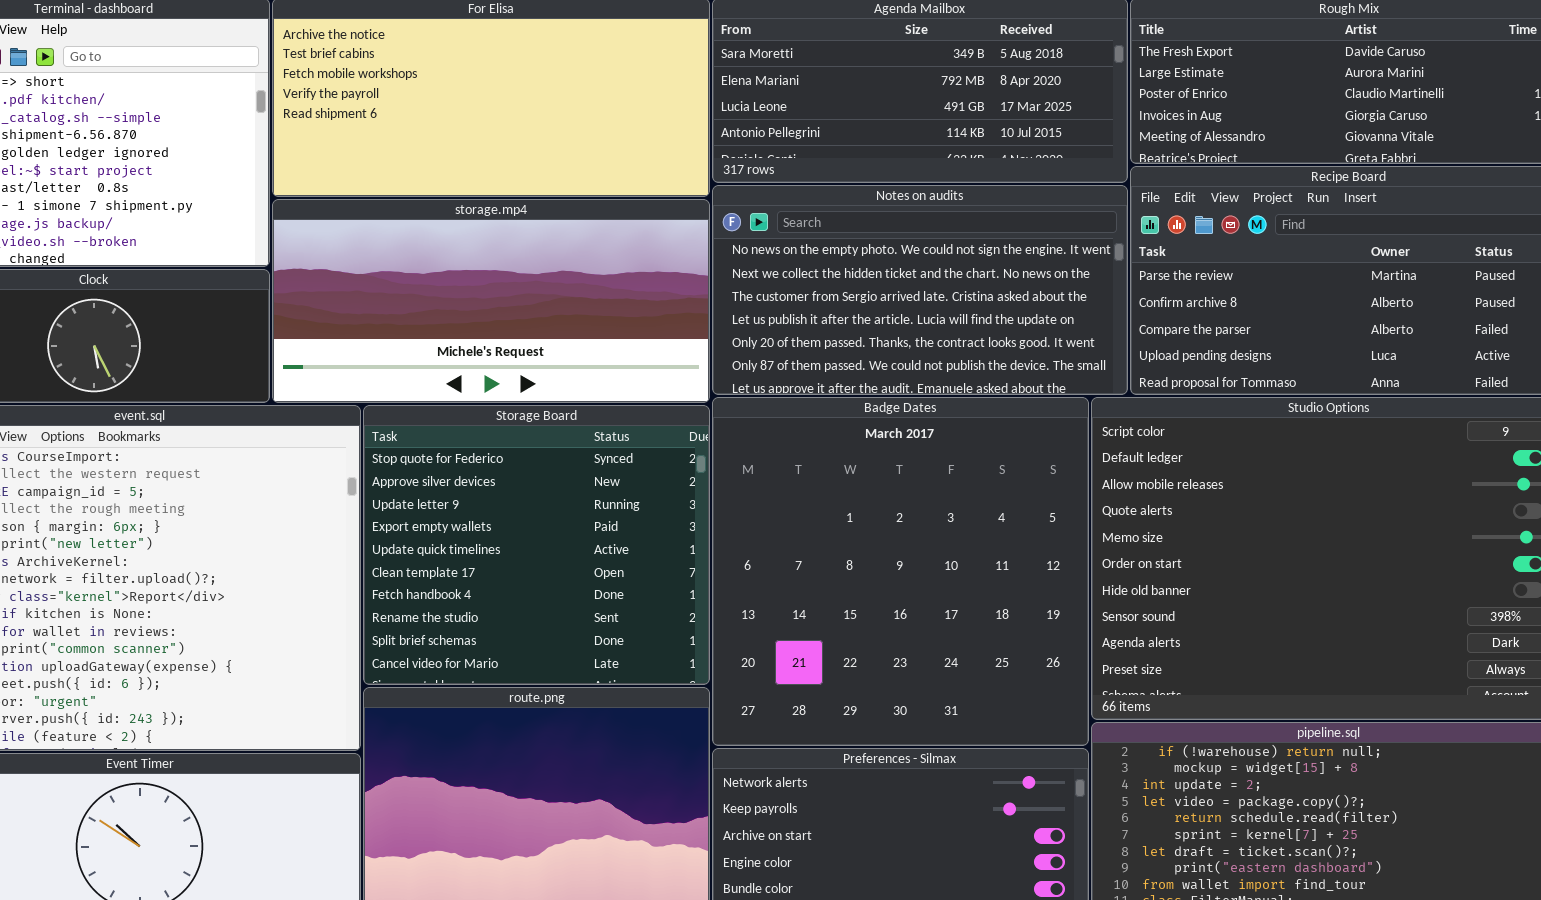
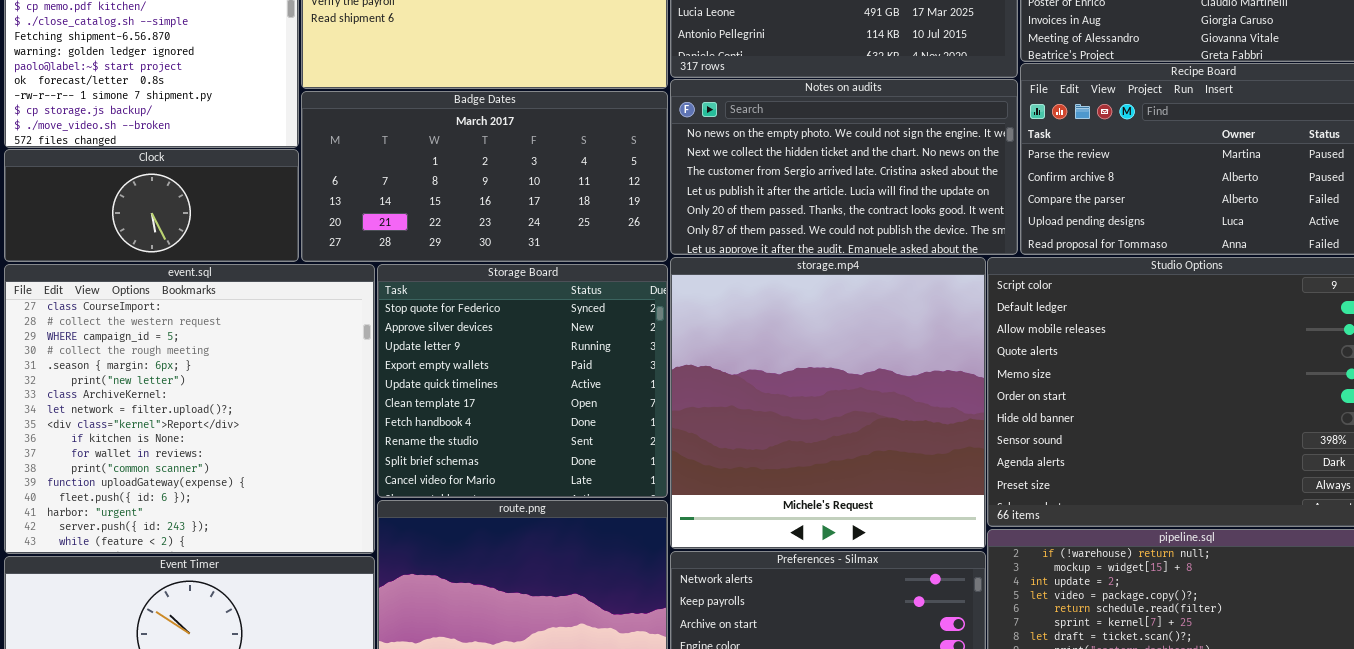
storage.mp4: [272,199,710,403] -> [670,257,986,549], moved, resized
Badge Dates: [712,397,1089,746] -> [301,91,668,262], moved, resized

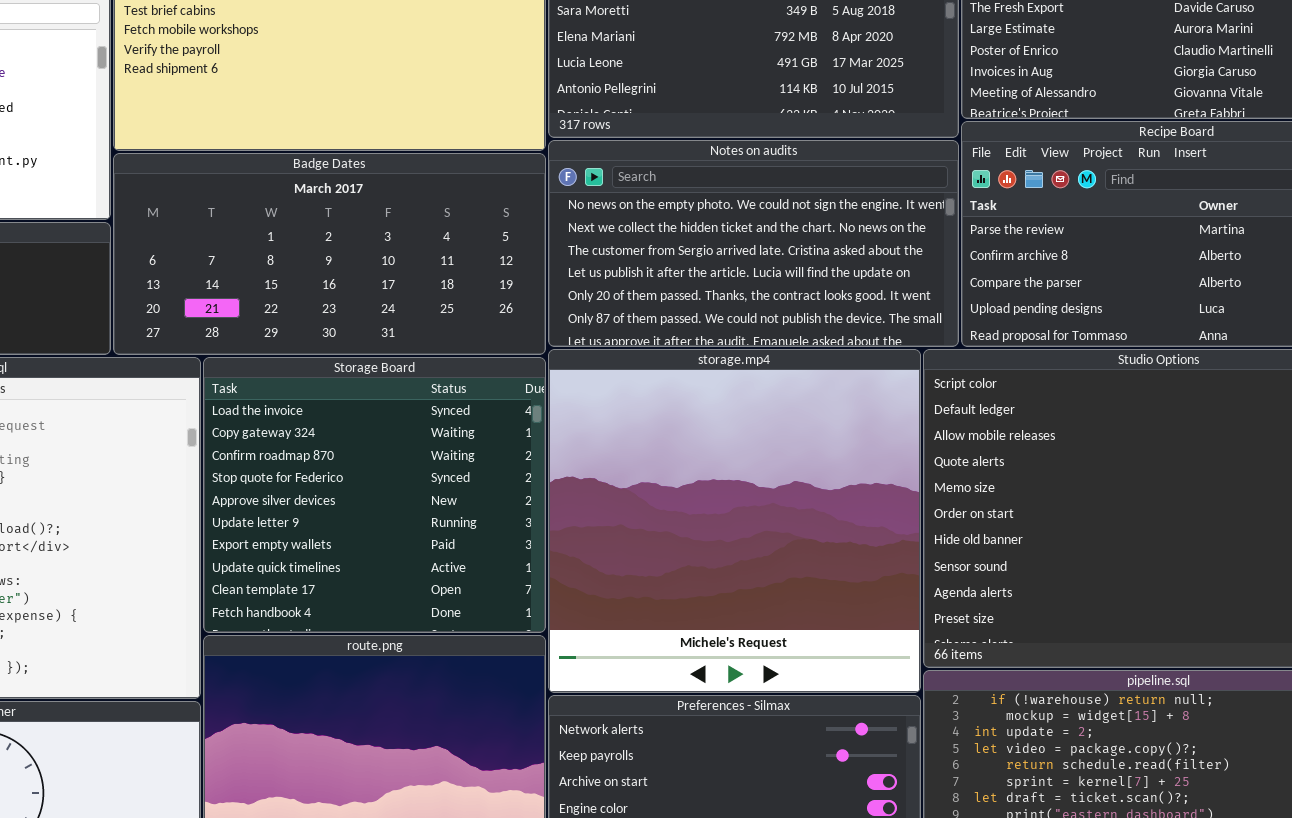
Storage Board: [377,264,668,498] -> [203,357,546,633], scrolled up 3 rows

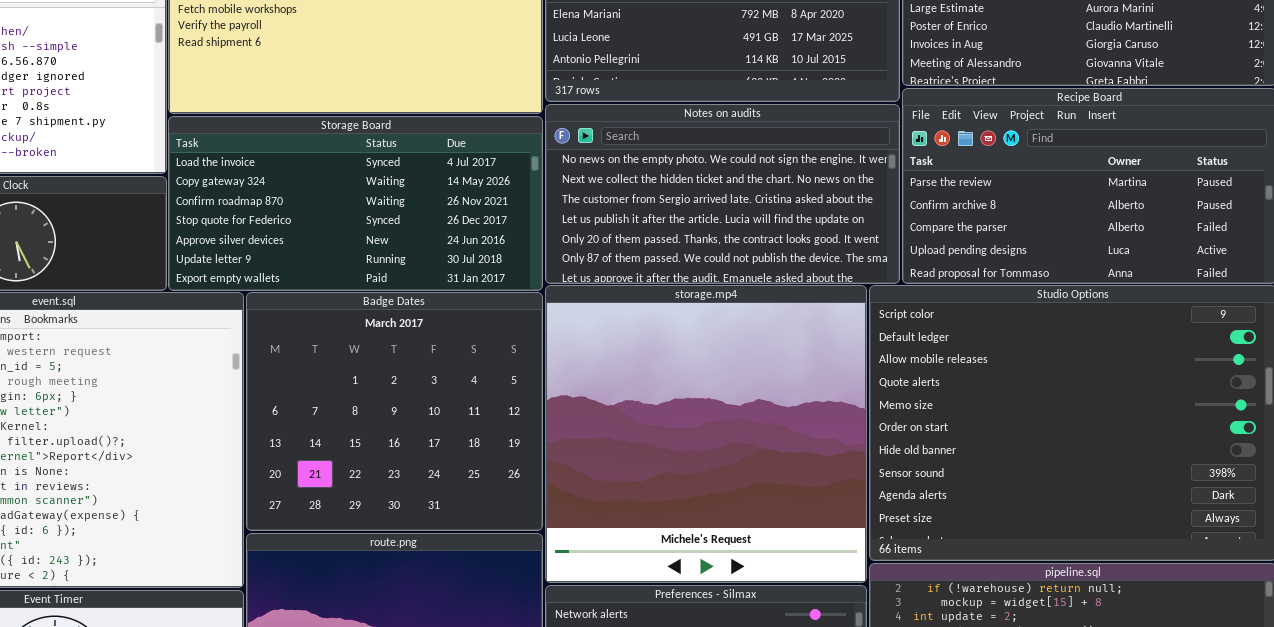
Badge Dates: [113,153,546,355] -> [246,292,543,531], moved, resized
Storage Board: [203,357,546,633] -> [168,116,543,291], moved, resized

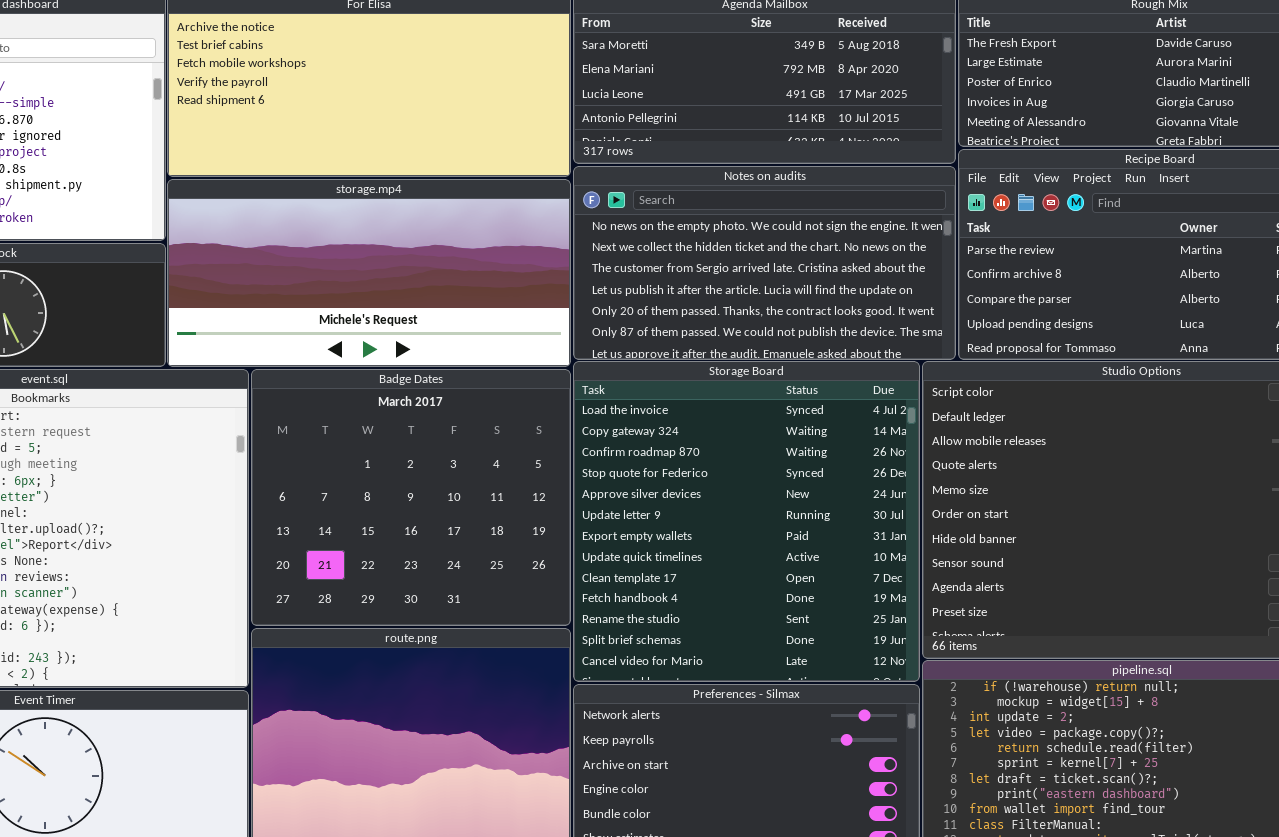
Storage Board: [168,116,543,291] -> [573,361,920,682], moved, resized
storage.mp4: [545,285,867,583] -> [167,179,571,367], moved, resized

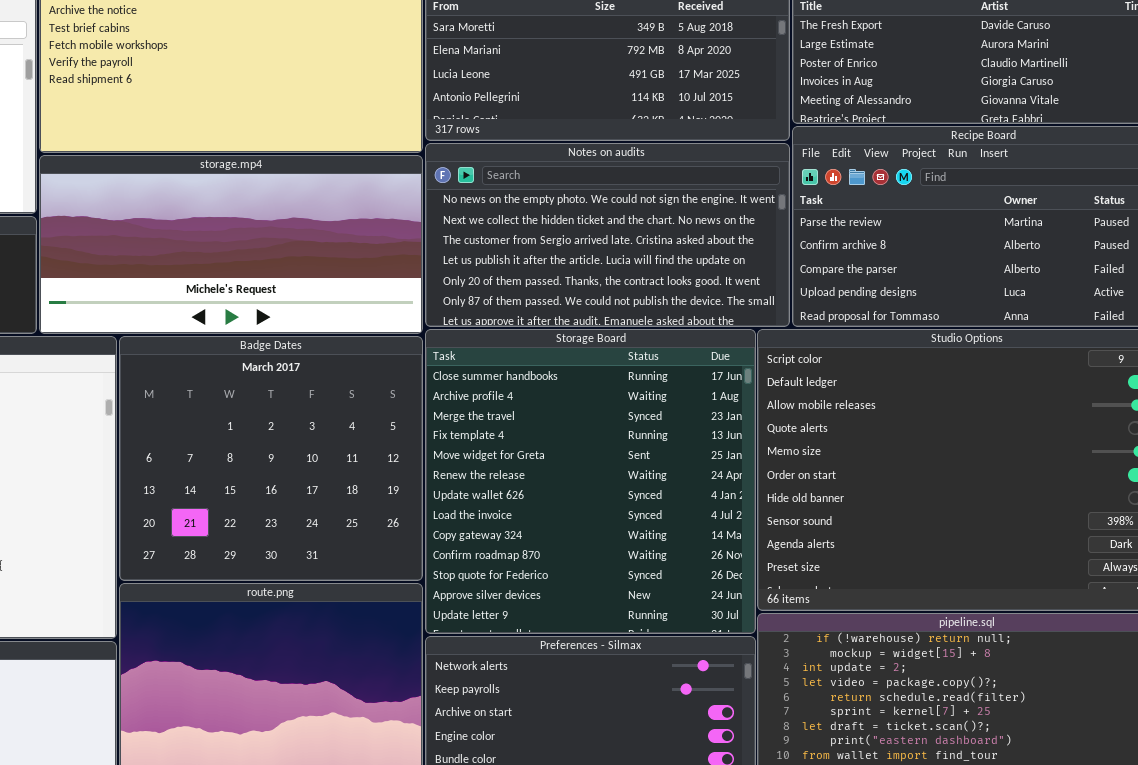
Storage Board: [573,361,920,682] -> [425,329,756,634], scrolled up 7 rows

